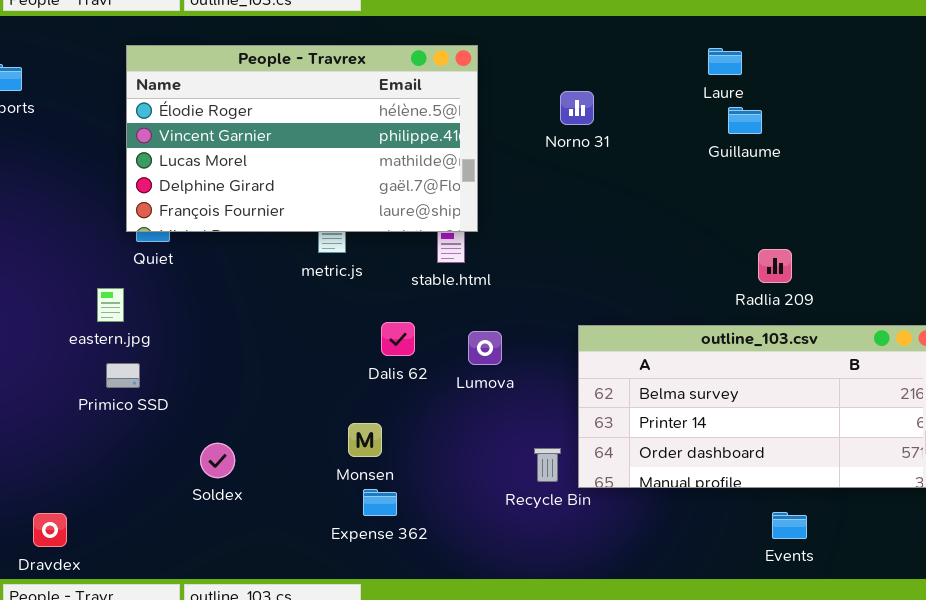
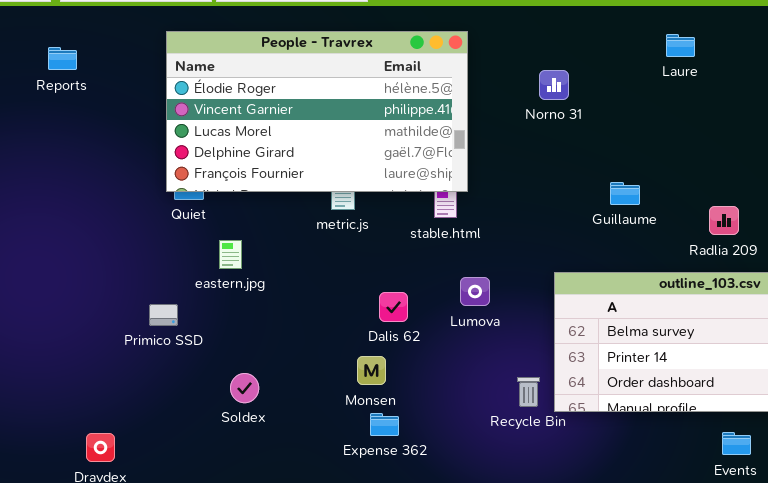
Guillaume: [728,107,762,134] -> [610,182,640,205], moved
eastern.jpg: [97,288,124,322] -> [219,240,242,269], moved
Dalis 62: [381,322,415,356] -> [379,292,408,322], moved

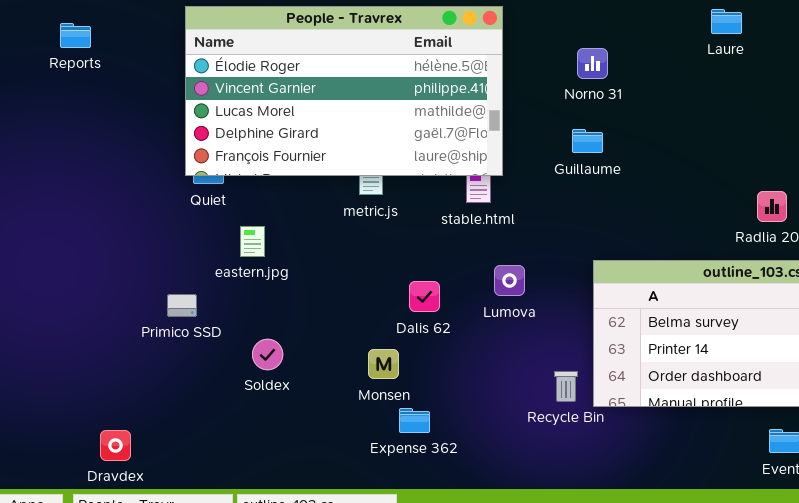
Guillaume: [610,182,640,205] -> [572,129,603,153], moved
Monsen: [357,356,386,385] -> [368,349,399,379], moved
Soldex: [230,373,259,403] -> [252,339,283,370], moved

